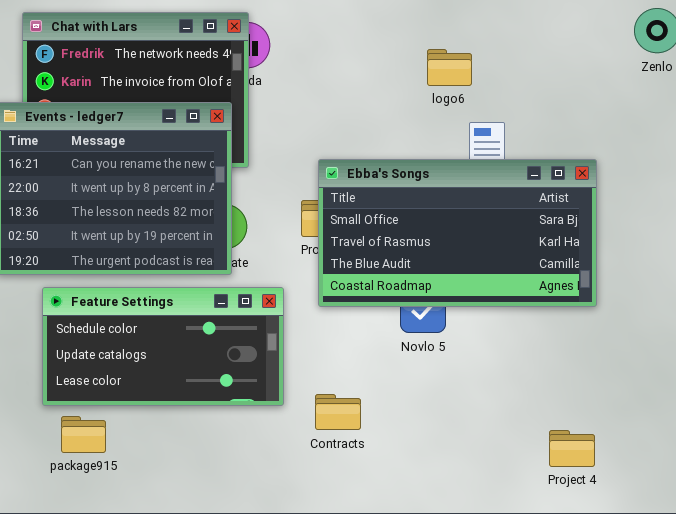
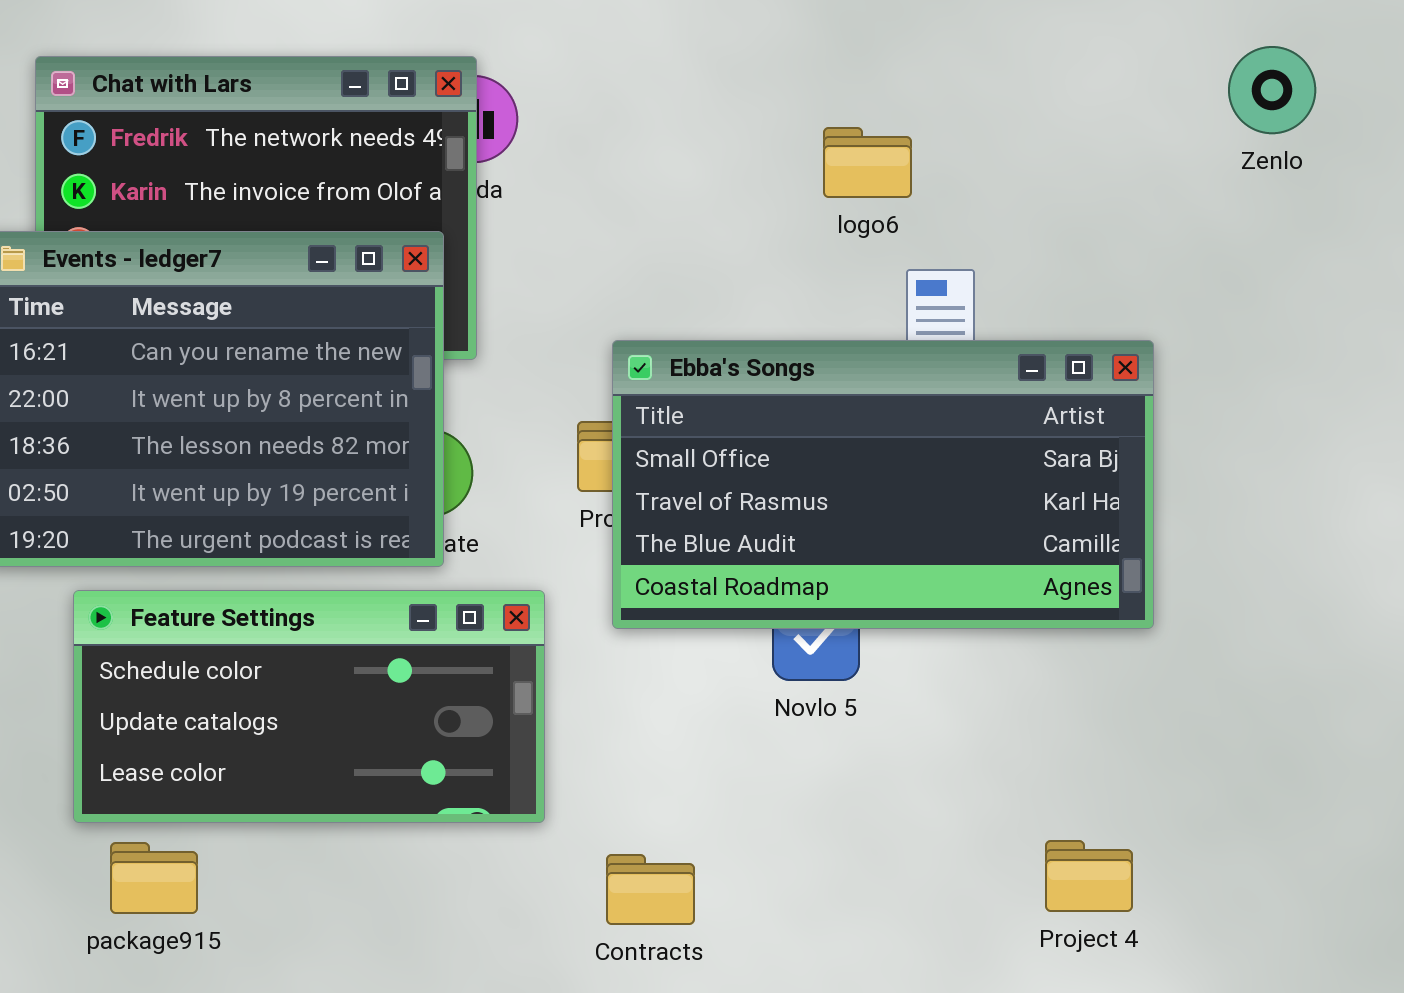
Contracts: [315,394,361,430] -> [606,854,695,925], moved
Project 4: [549,430,595,467] -> [1045,840,1133,912], moved

